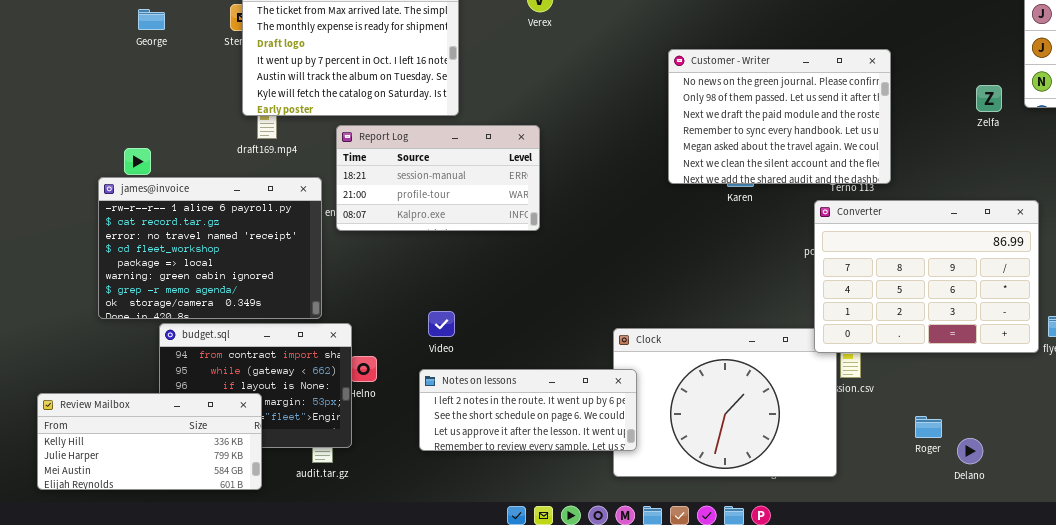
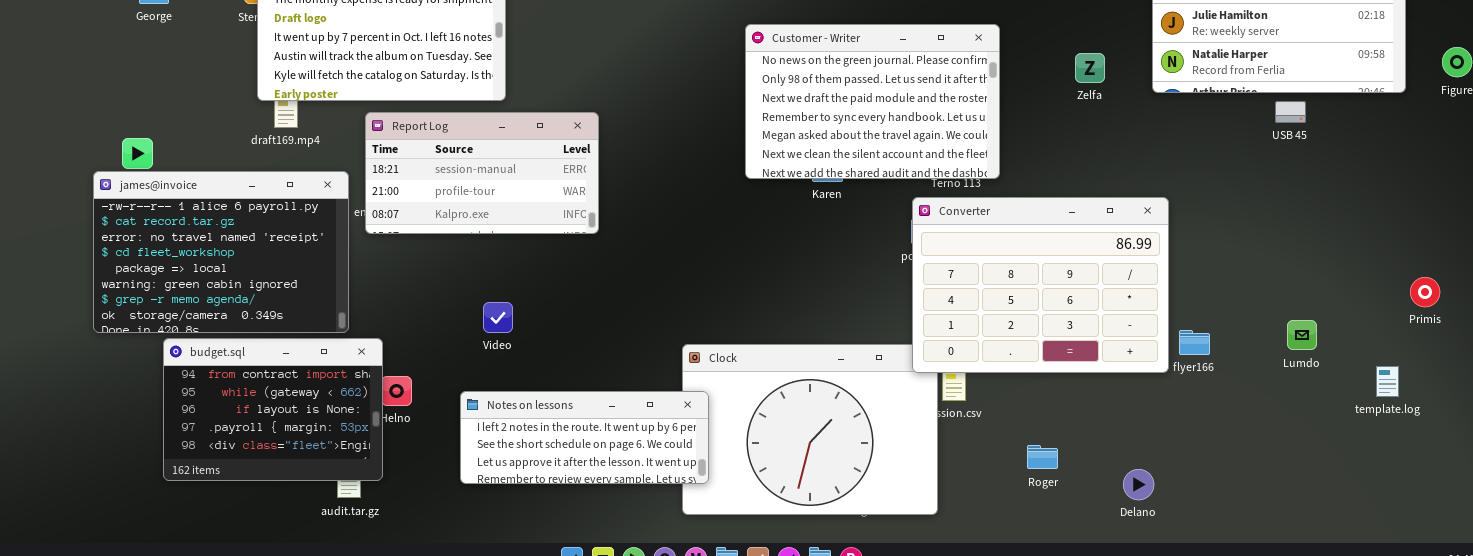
Zelfa: [976,85,1002,112] -> [1075,53,1105,83], moved
Video: [428,311,455,337] -> [483,302,513,333], moved
Review Mailbox: [37,393,262,490] -> none, closed
Delano: [957,438,983,464] -> [1123,469,1154,500], moved

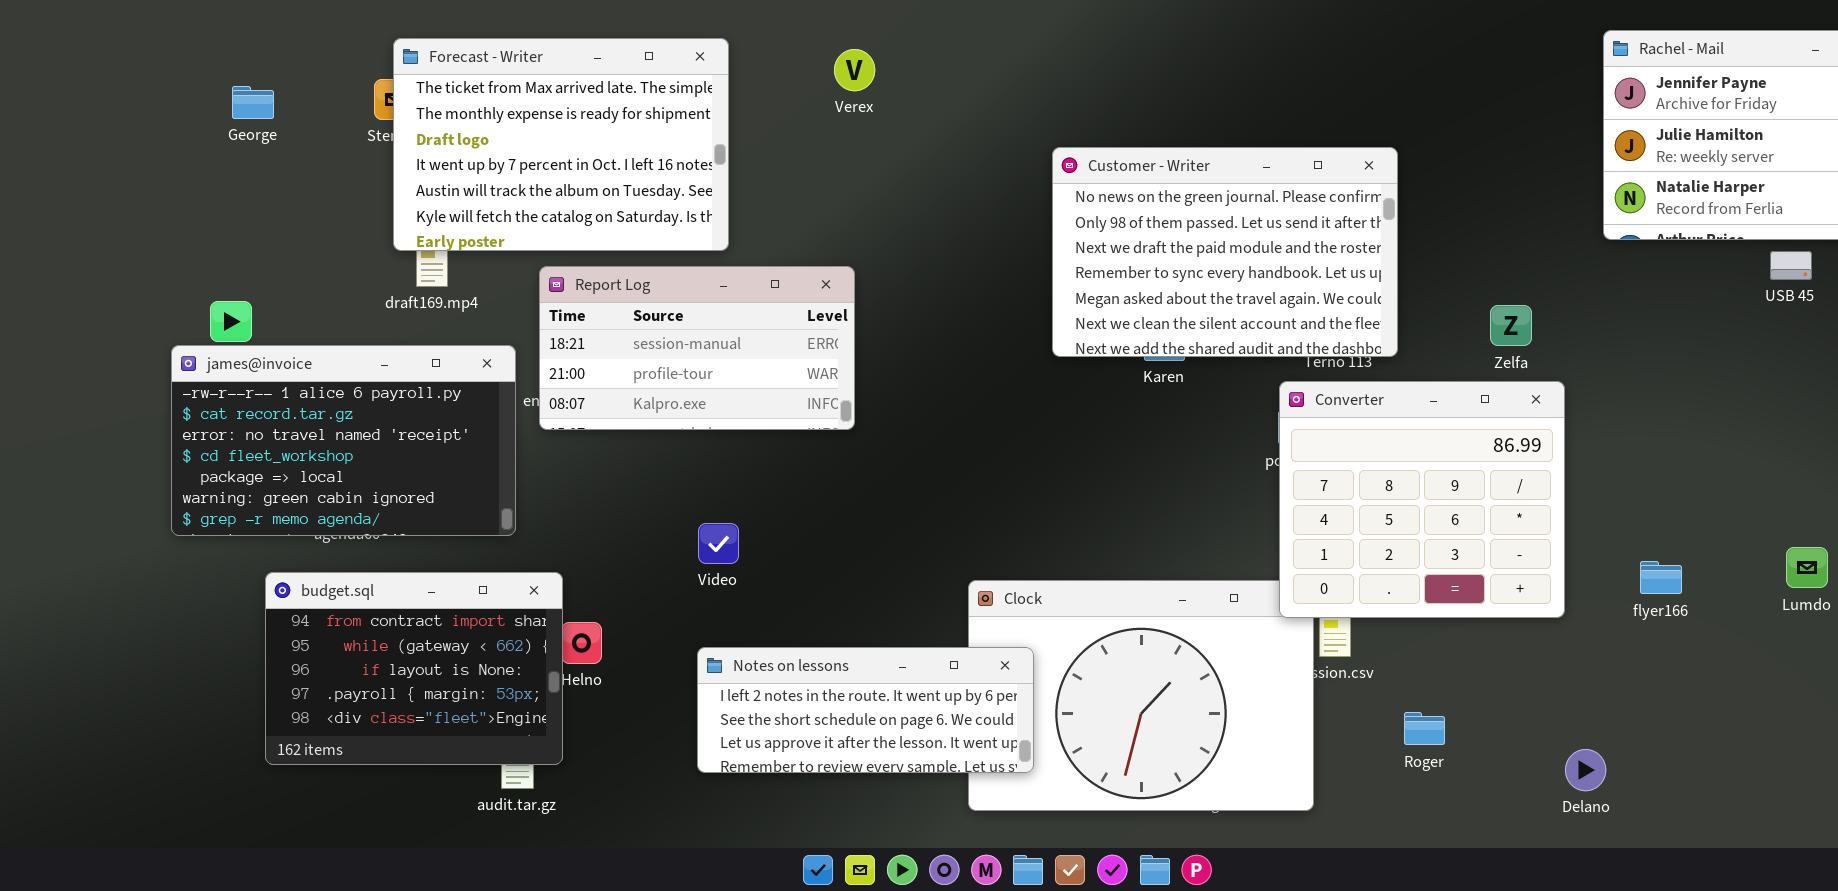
Zelfa: [1075,53,1105,83] -> [1490,305,1532,346], moved
james@invoice: [93,171,349,333] -> [171,345,516,536], resized
Converter: [912,197,1169,373] -> [1279,381,1565,618], resized
Notes on lessons: [460,391,709,484] -> [697,647,1034,773], moved
Roger: [1027,445,1058,469] -> [1404,712,1445,745], moved

